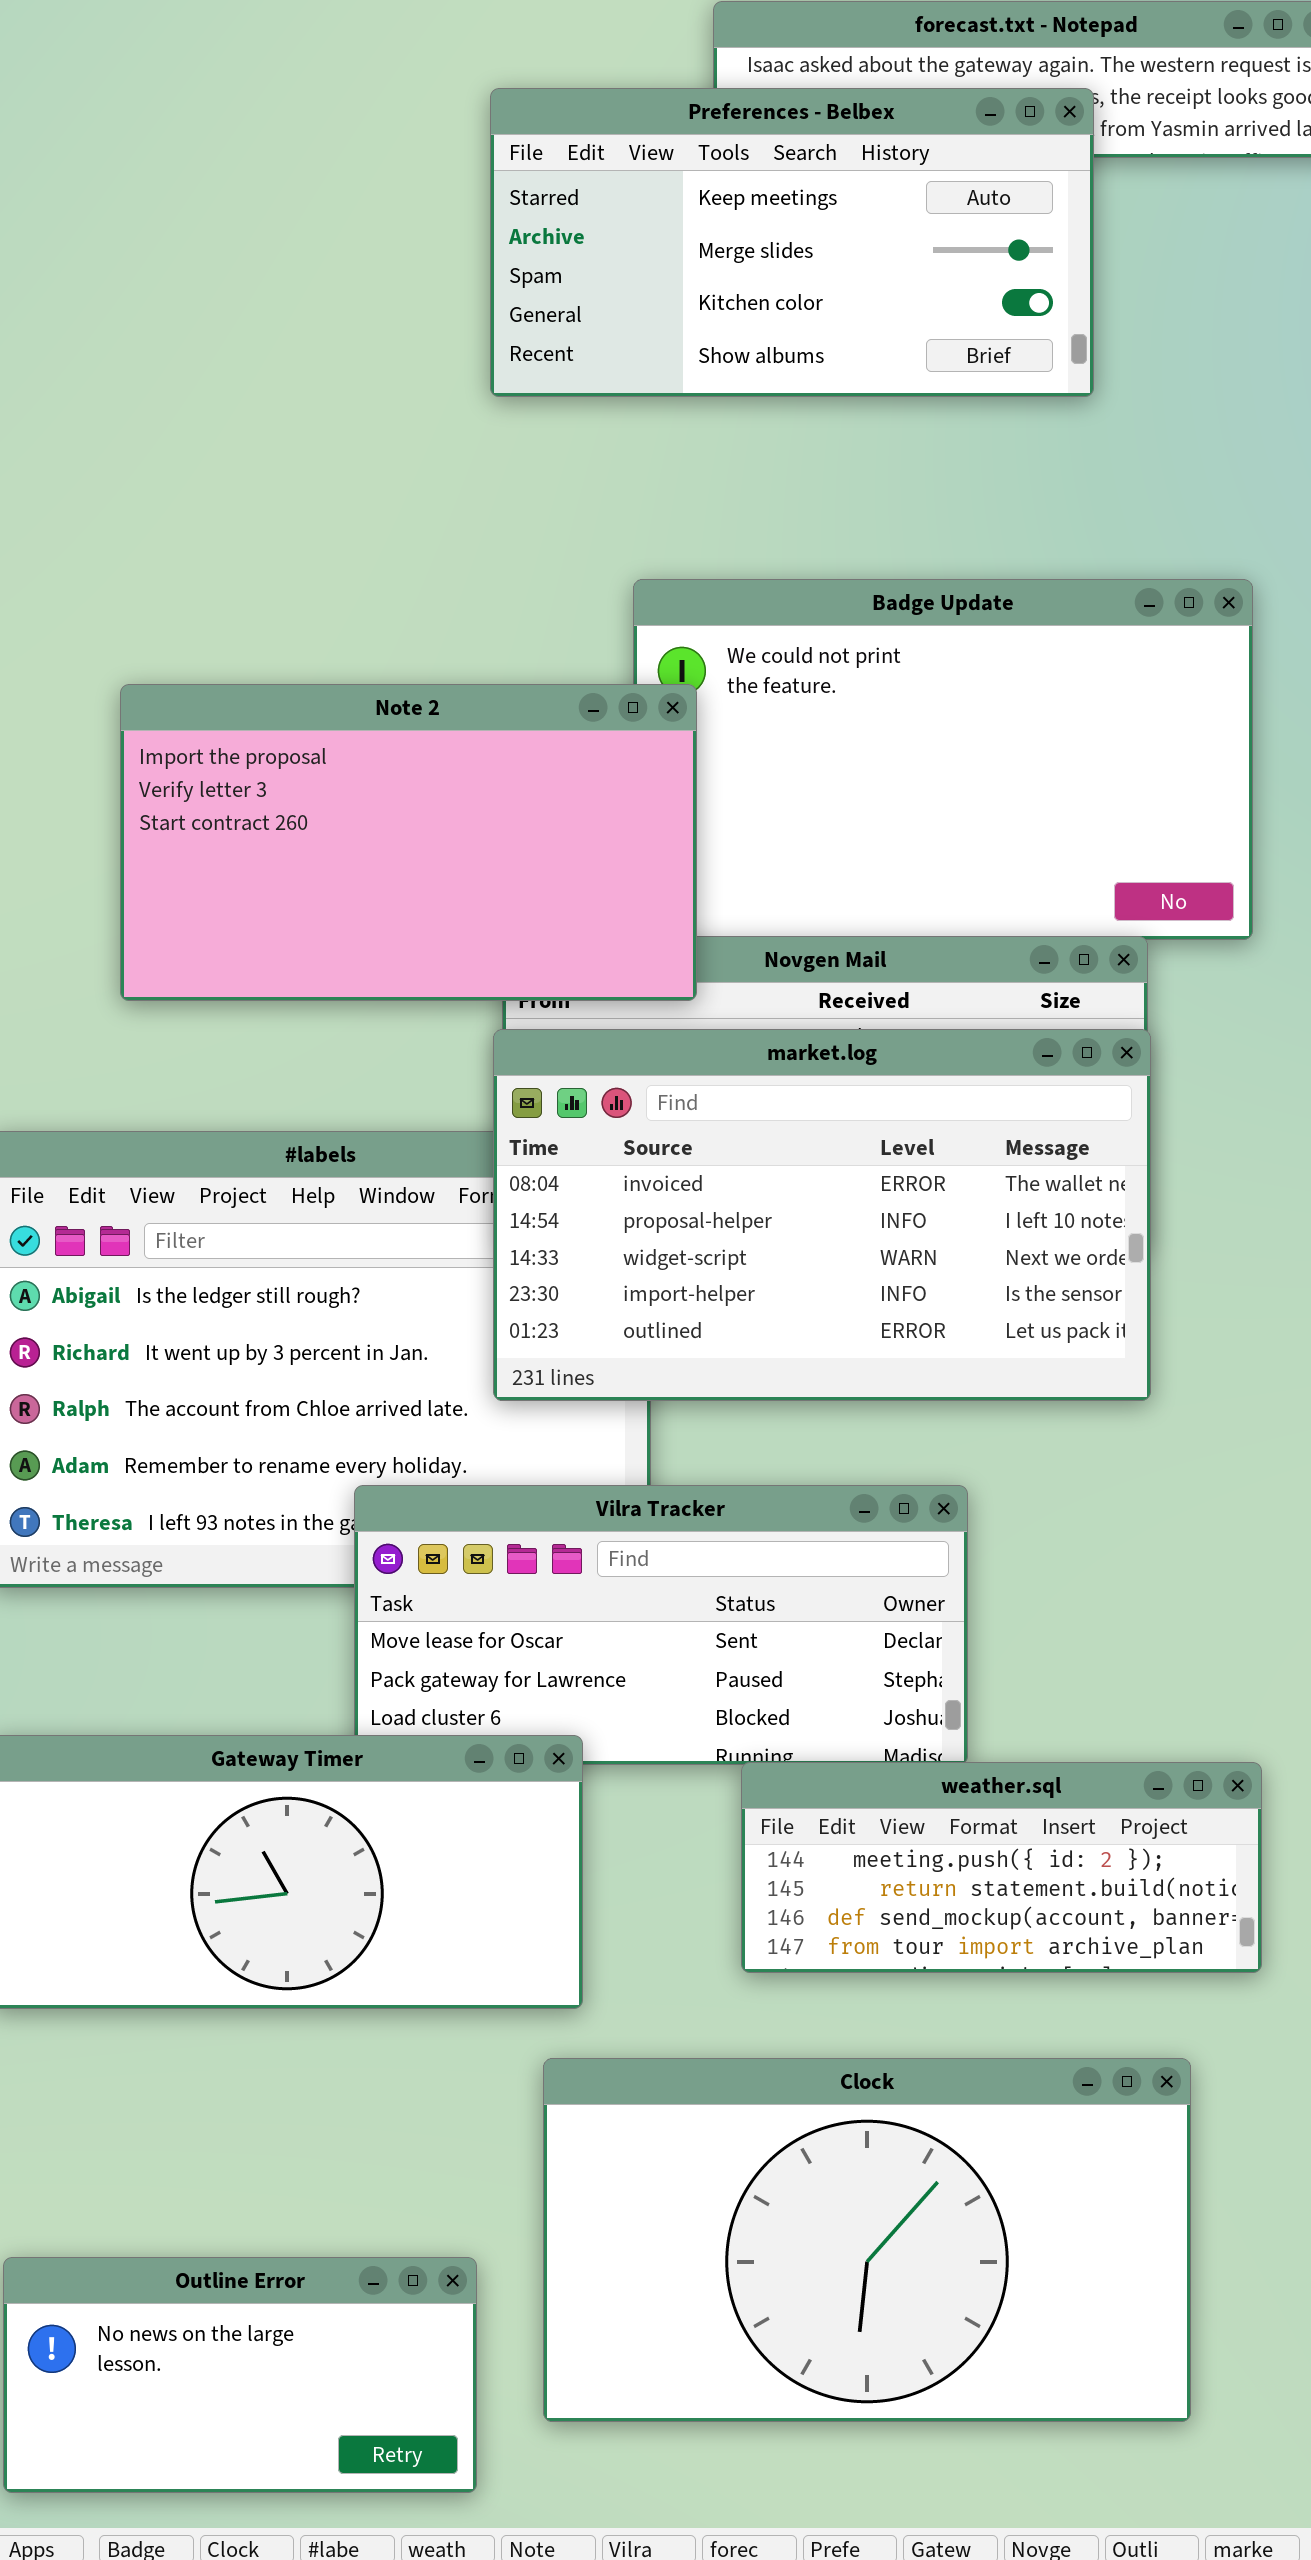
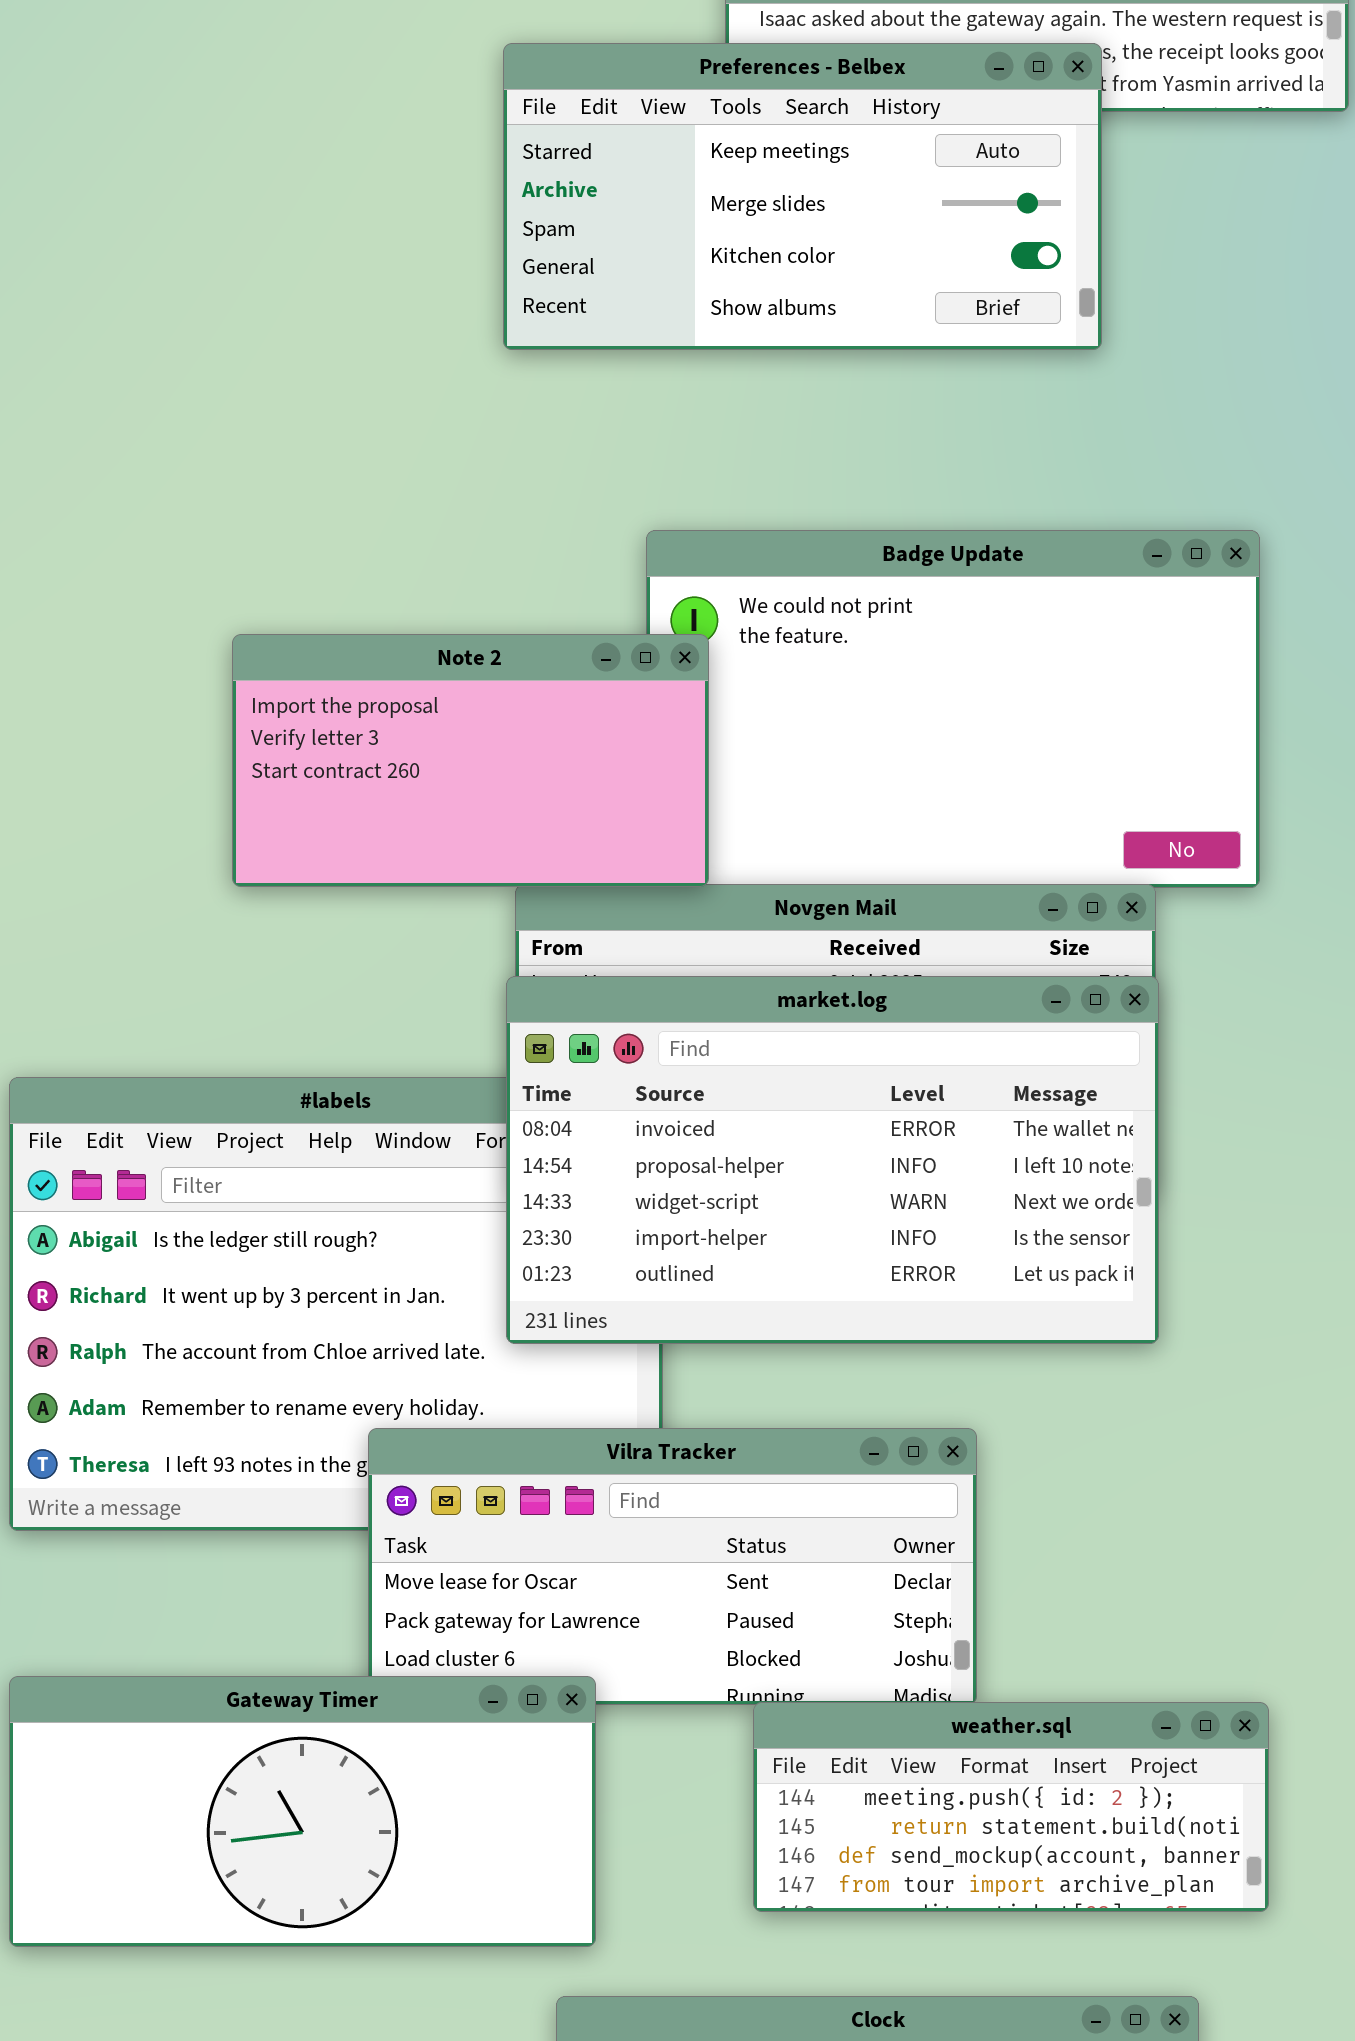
Note 2: [120,684,697,1001] -> [232,634,709,887], resized

